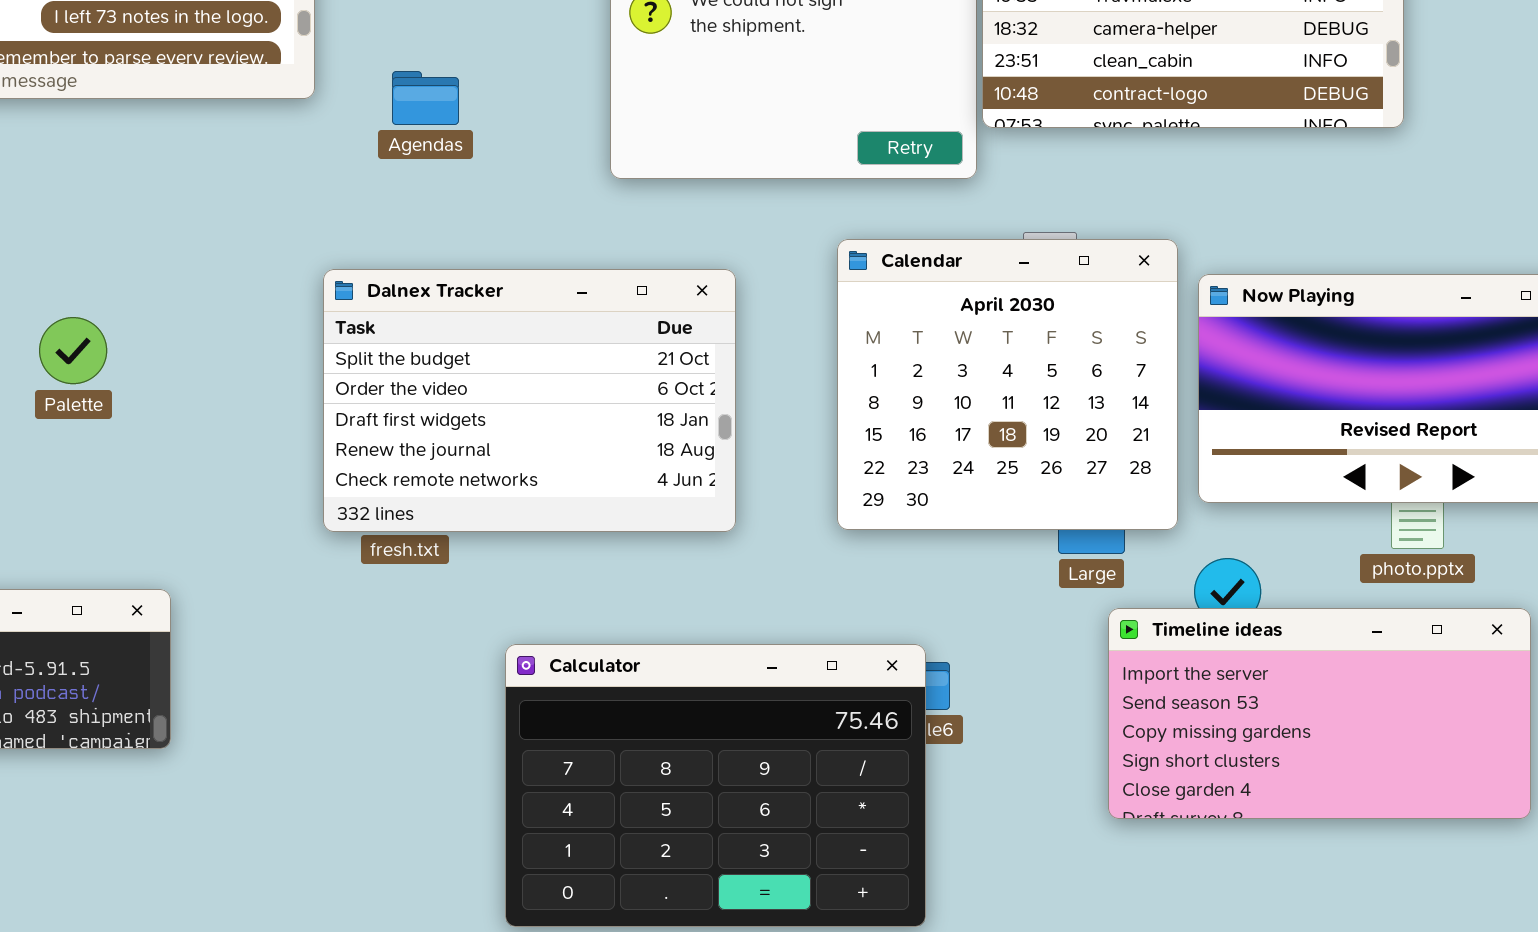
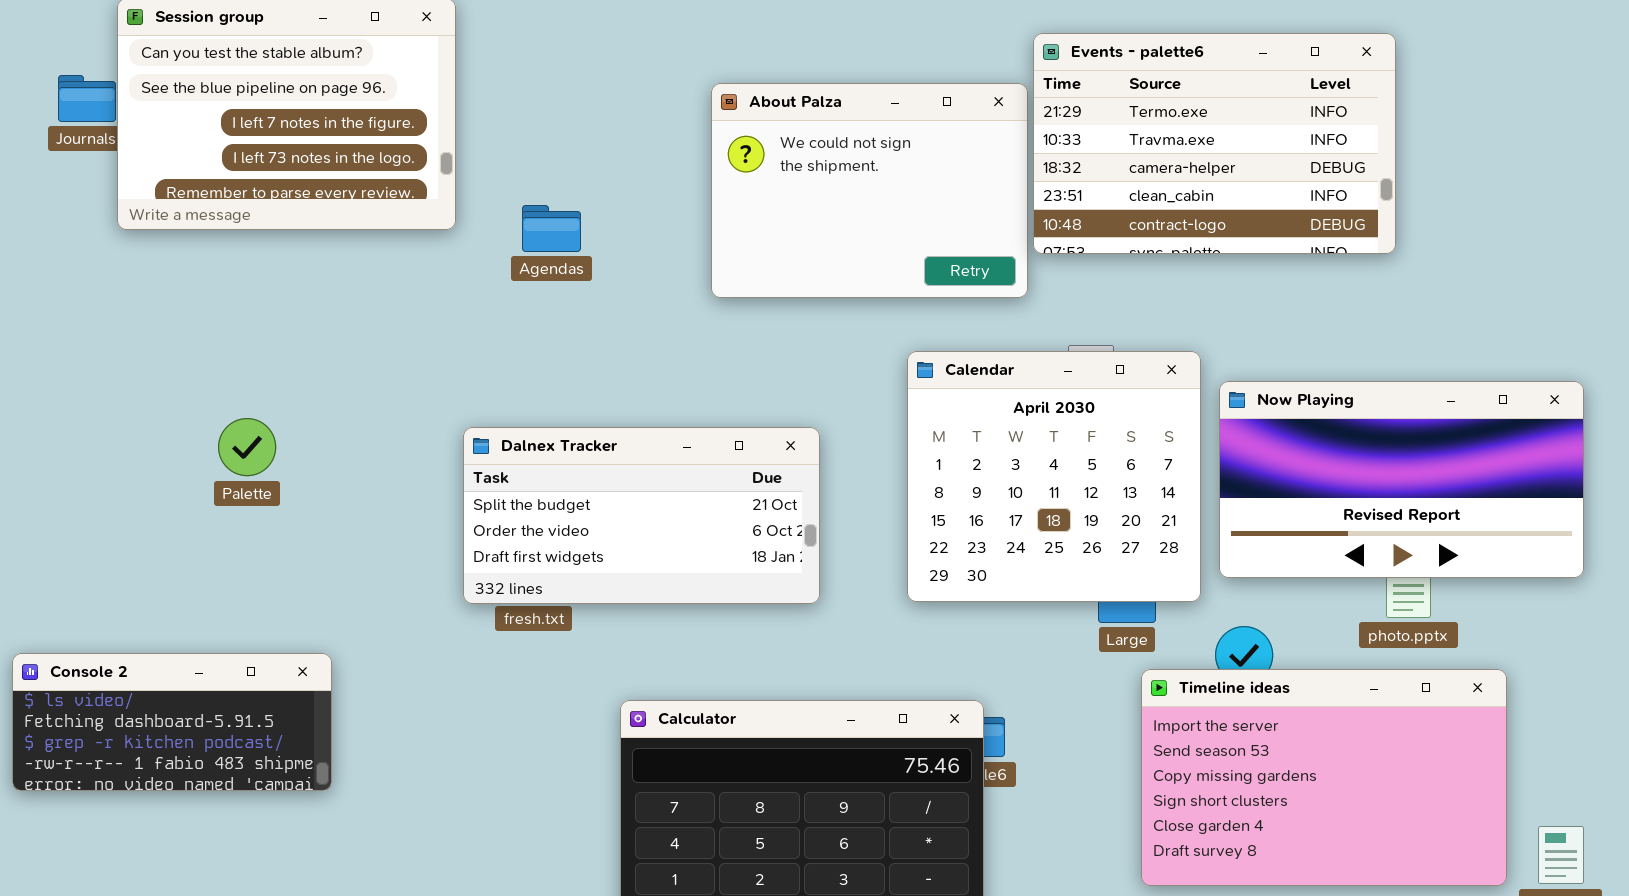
Dalnex Tracker: [323,269,736,532] -> [463,427,820,604], resized
Timeline ideas: [1108,608,1531,819] -> [1141,669,1507,886], resized

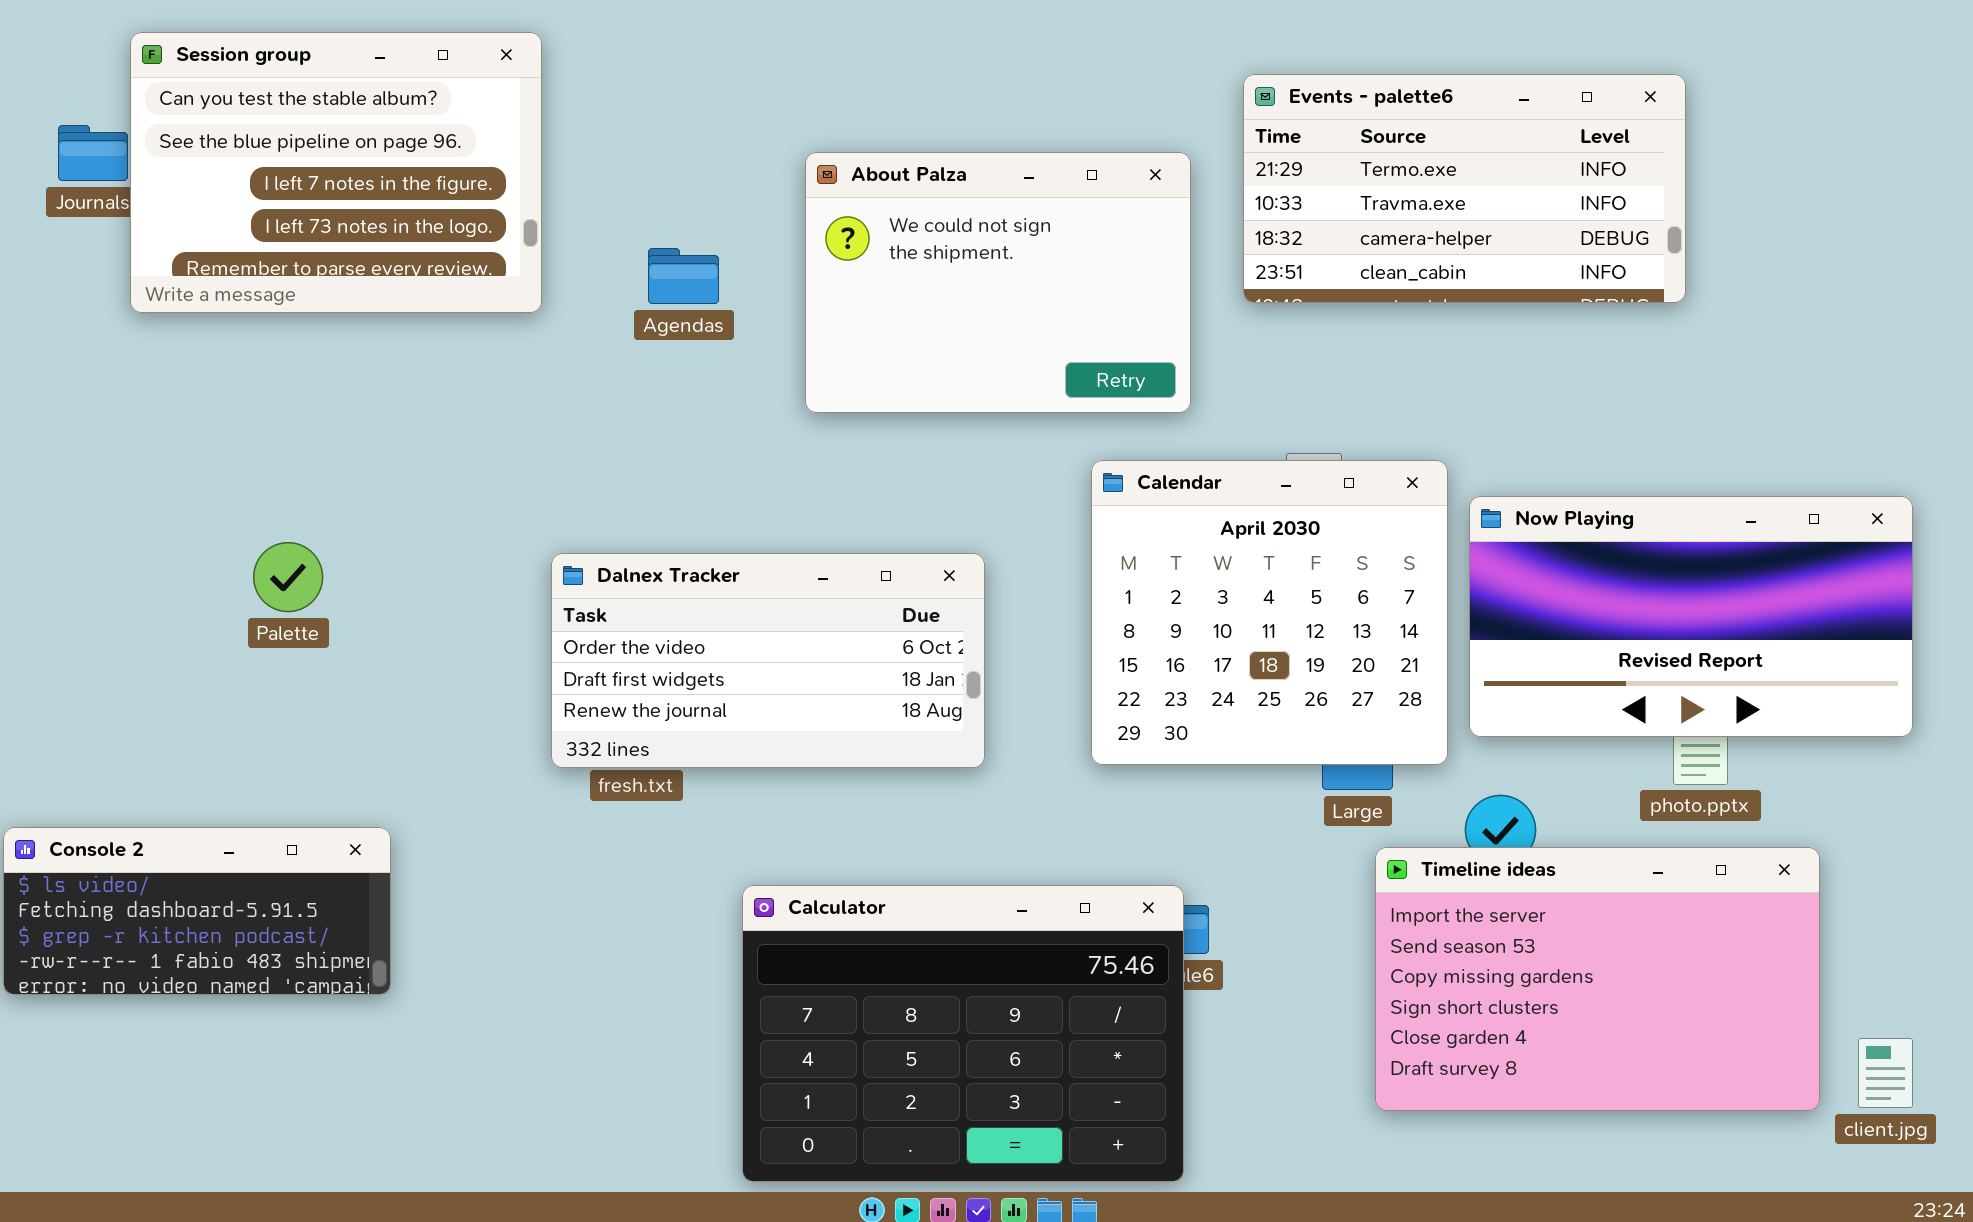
Events - palette6: [1033,33,1396,254] -> [1243,74,1686,303], resized
About Palza: [711,83,1028,298] -> [805,152,1191,413], moved
Agendas: [522,205,581,252] -> [648,248,719,304], moved
Dalnex Tracker: [463,427,820,604] -> [551,553,985,768], scrolled down 1 row

